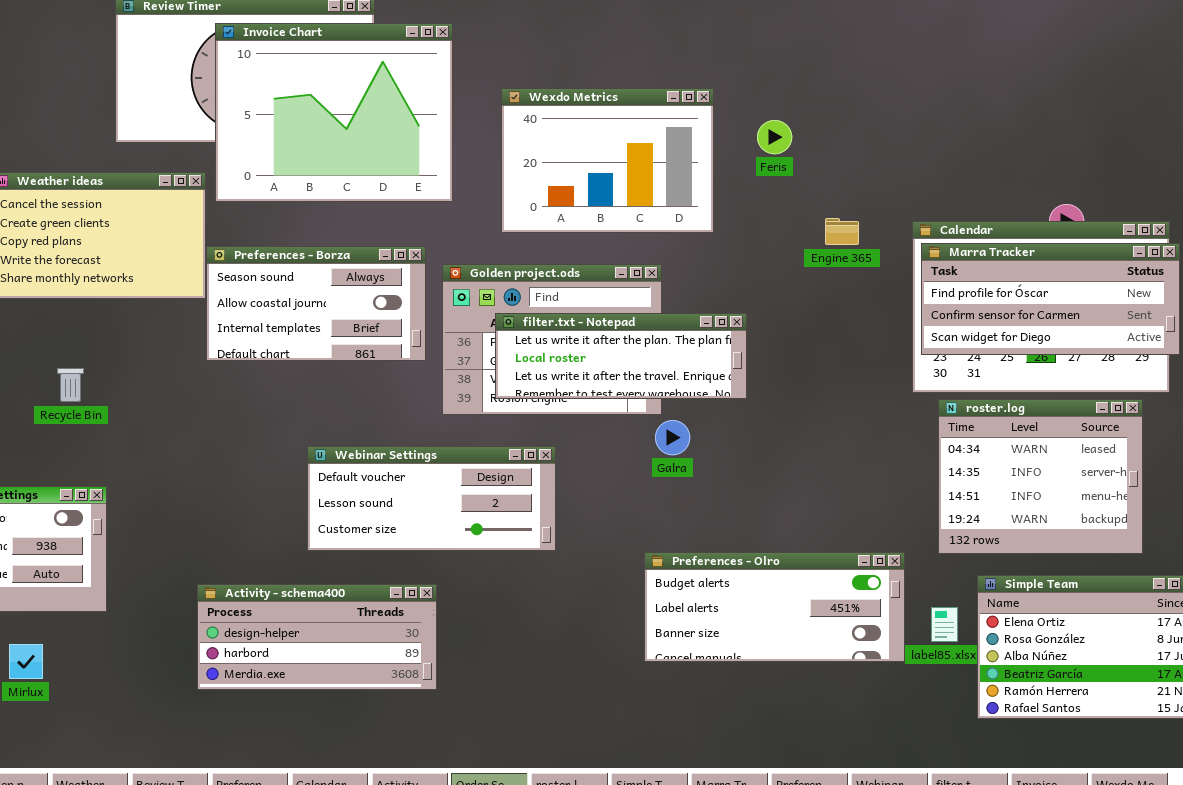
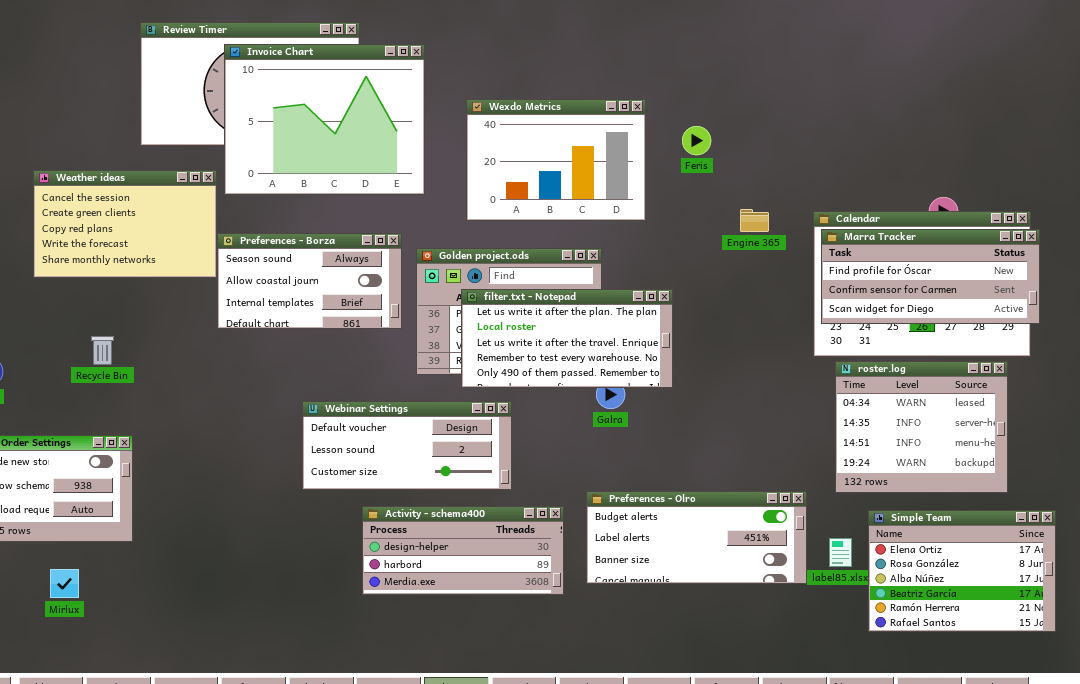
filter.txt - Notepad: [495,313,747,399] -> [461,289,673,388], resized
Activity - schema400: [197,584,437,690] -> [362,506,564,595], moved

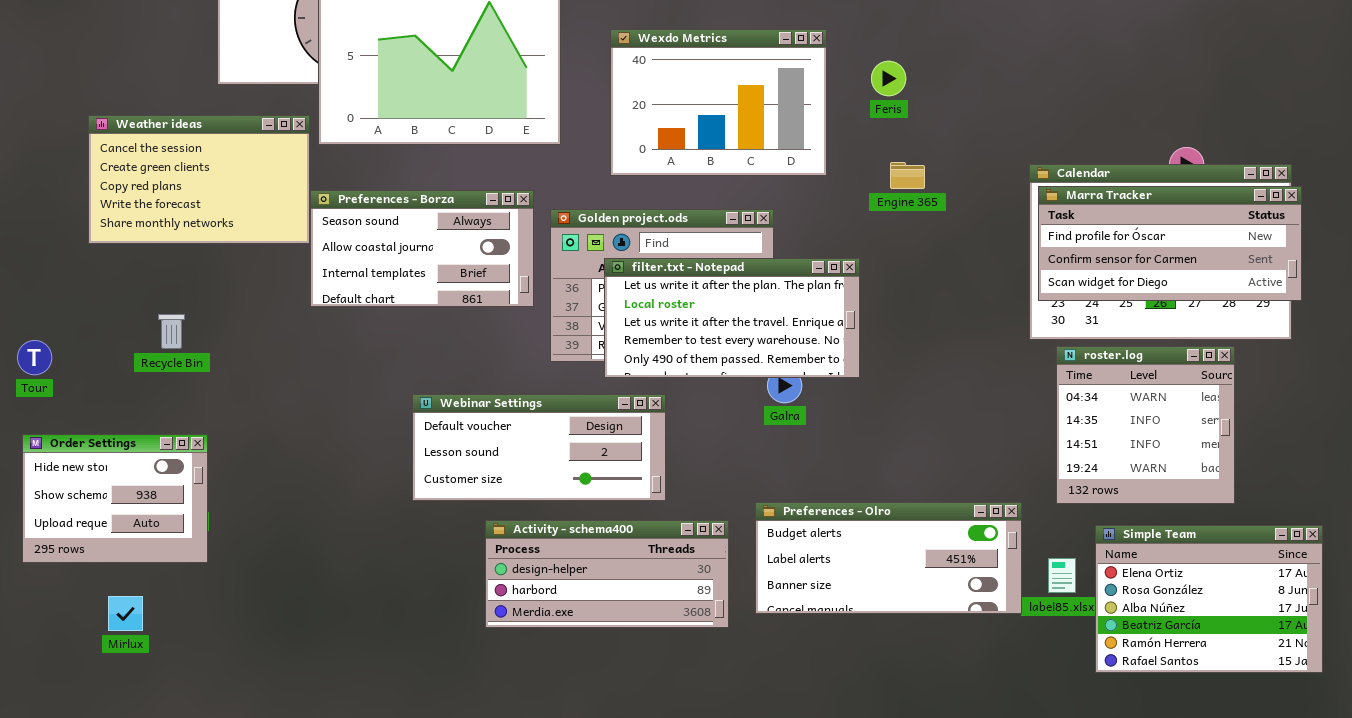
Engine 365: [740,209,769,232] -> [890,162,925,189], moved
roster.log: [835,361,1008,493] -> [1056,346,1235,504], resized

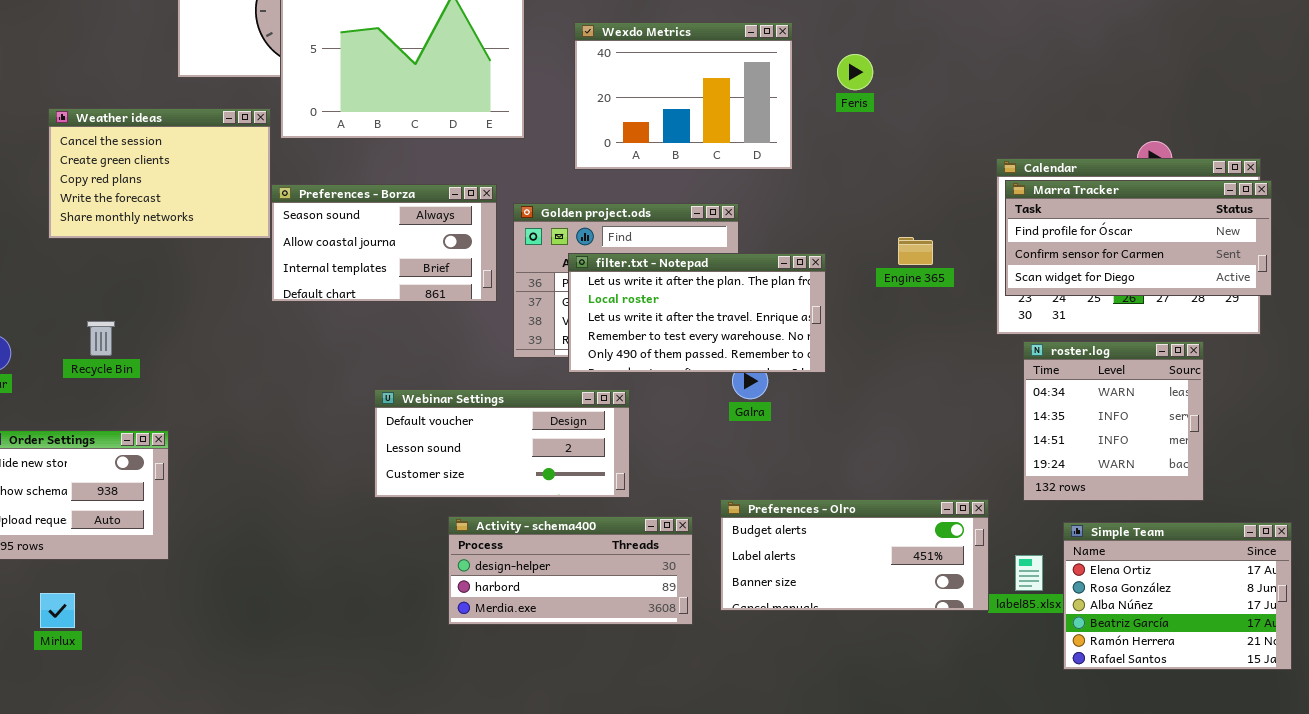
Engine 365: [890,162,925,189] -> [898,237,933,265], moved
Recycle Bin: [158,314,185,349] -> [87,321,115,356], moved
Mirlux: [108,596,143,631] -> [40,593,75,628], moved

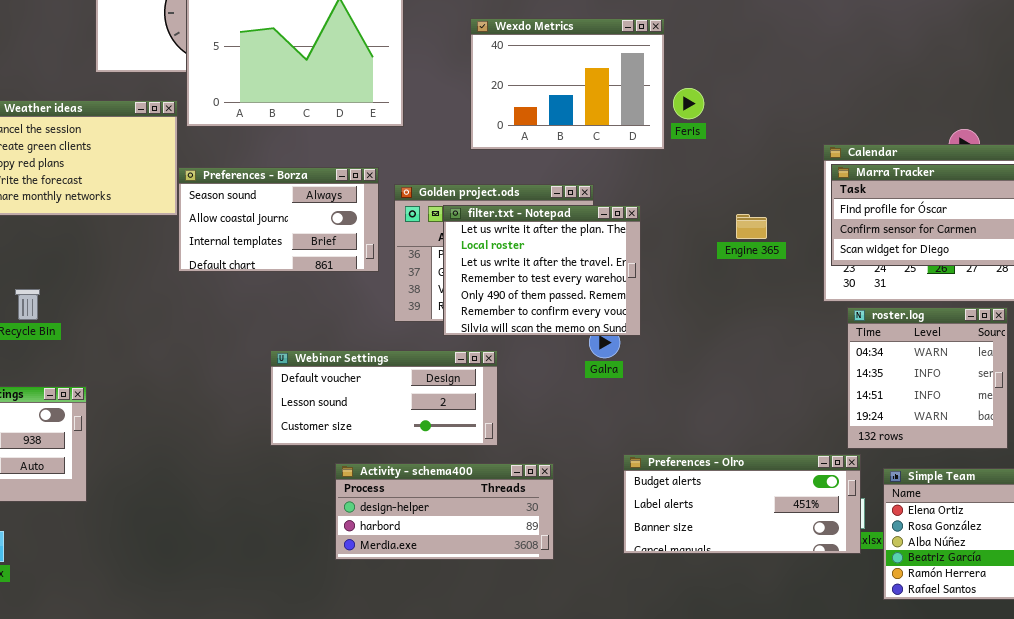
Wexdo Metrics: [574,22,793,170] -> [470,18,665,150], moved
Feris: [837,54,873,90] -> [673,88,704,119], moved
filter.txt - Notepad: [568,253,826,373] -> [443,205,641,336], resized
Preferences - Olro: [720,499,989,611] -> [623,454,861,554], moved

